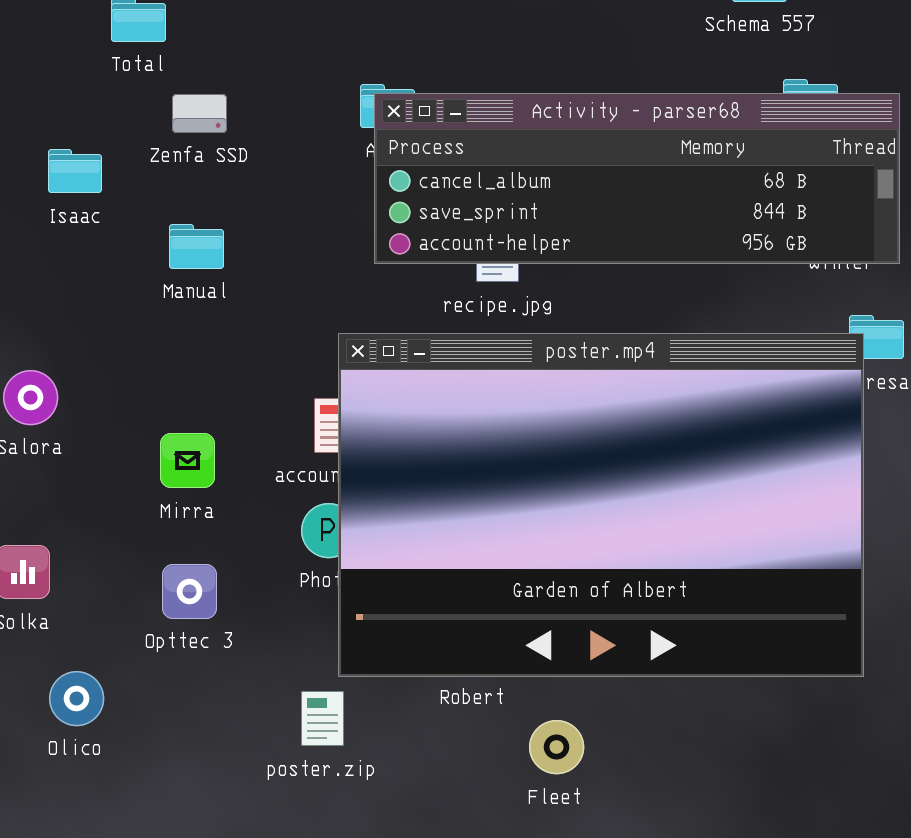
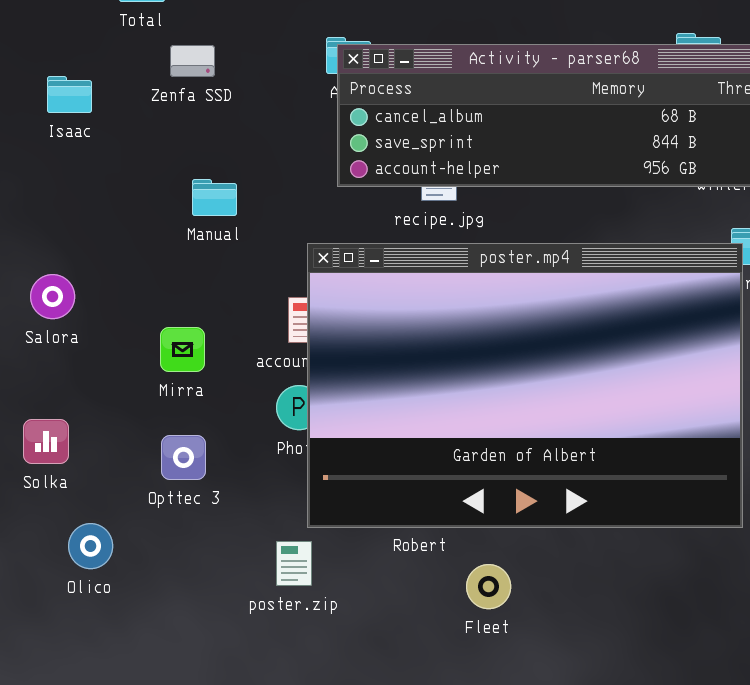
Isaac: [48,149,102,193] -> [47,76,92,113], moved
Manual: [169,224,224,269] -> [192,179,237,216], moved

